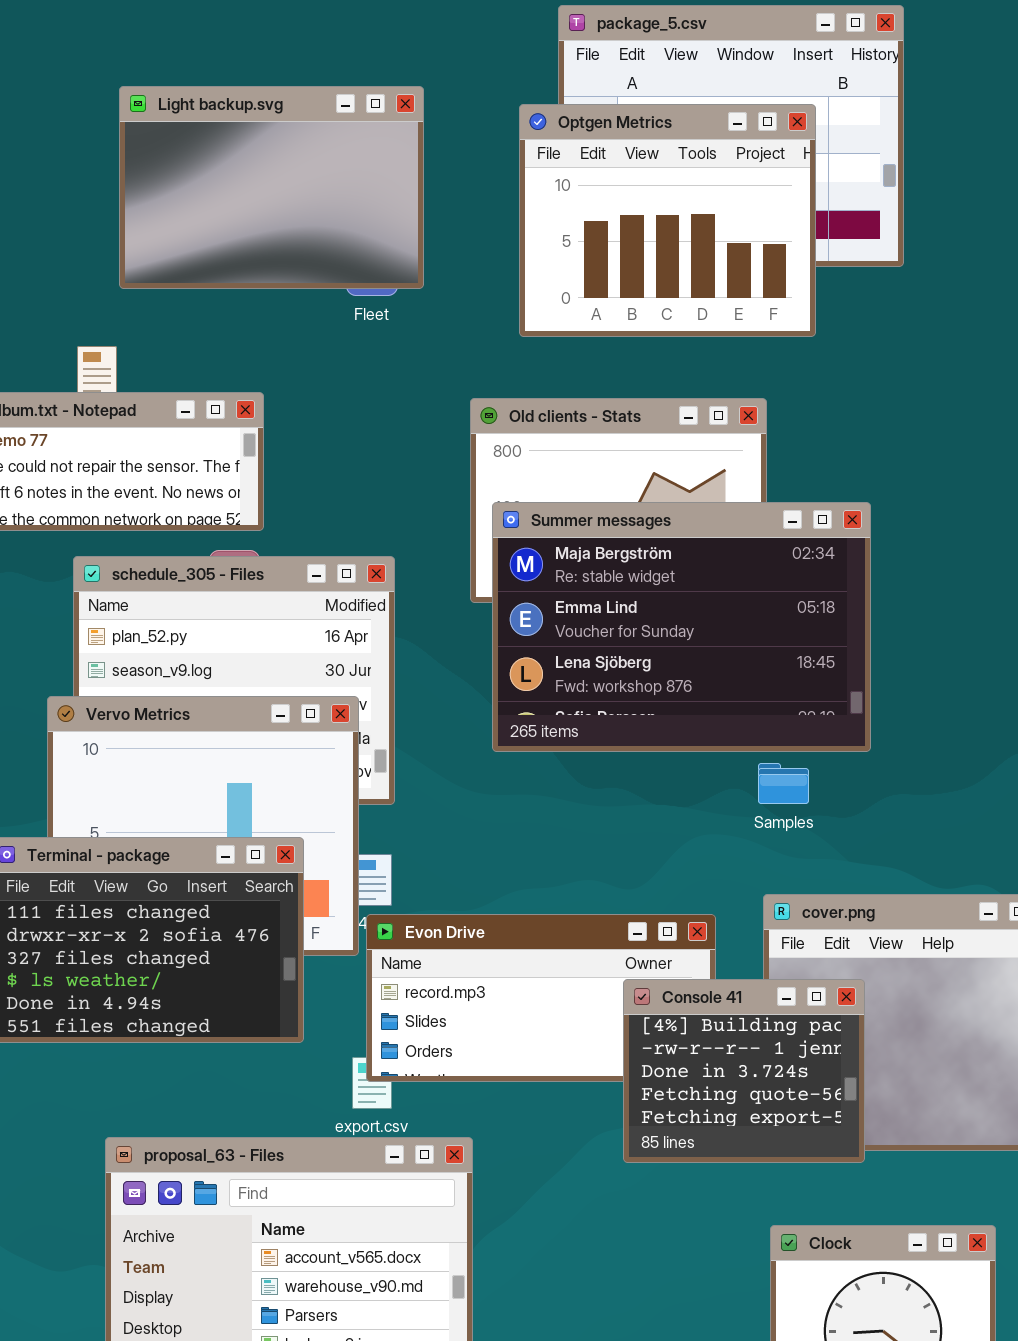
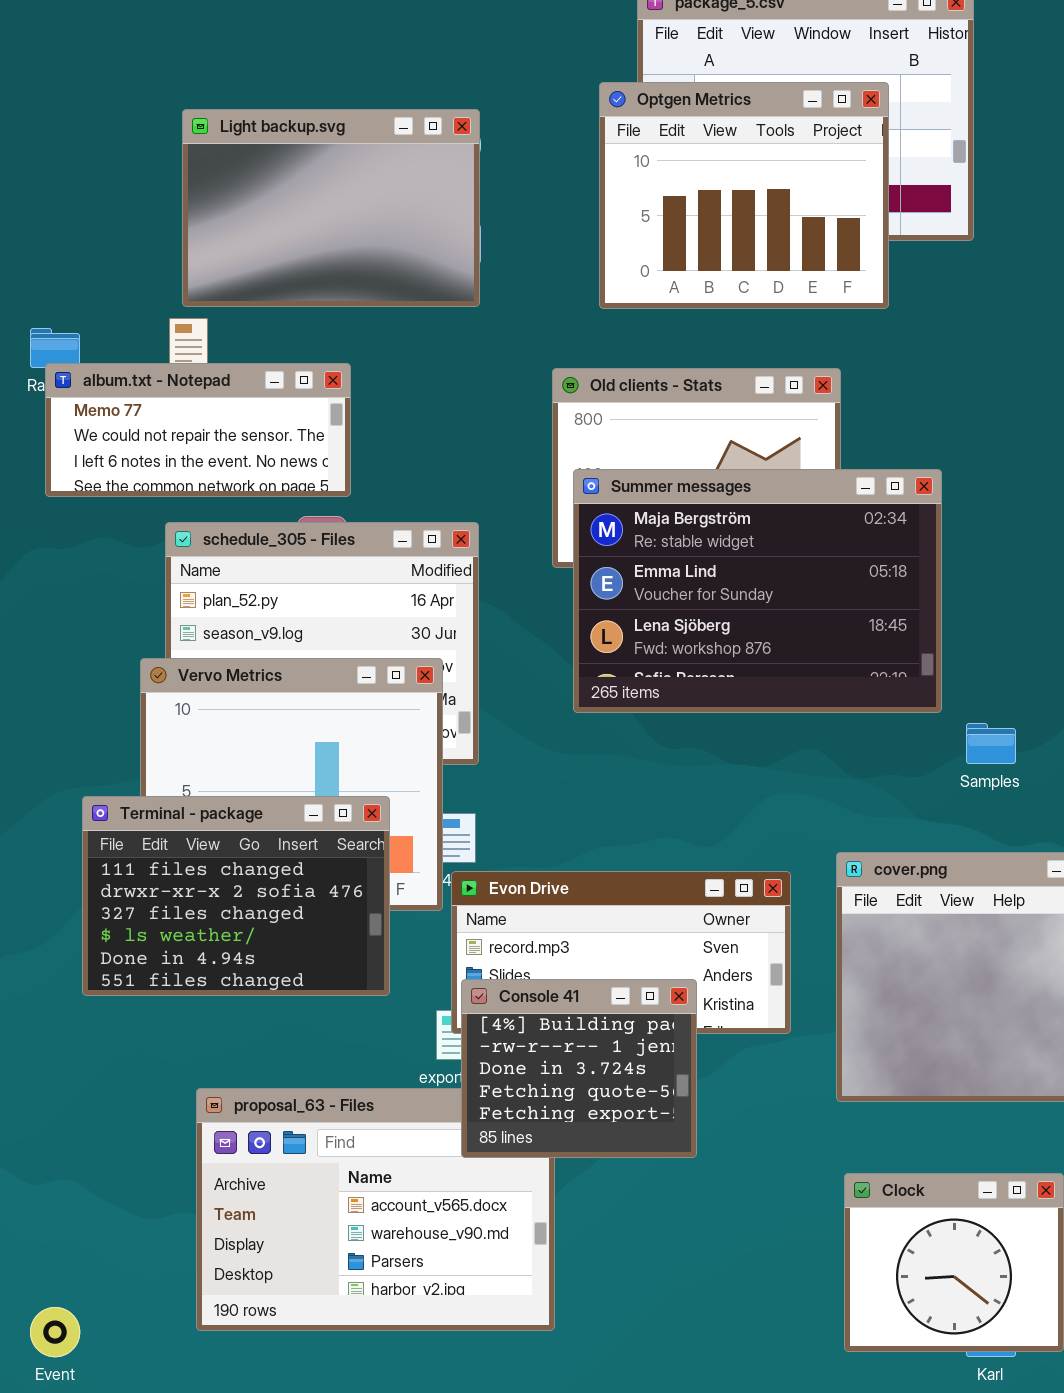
Light backup.svg: [119,86,424,289] -> [182,109,480,307], moved
Samples: [758,763,809,804] -> [966,723,1016,764], moved
Console 41: [623,979,865,1163] -> [461,979,697,1158], moved

